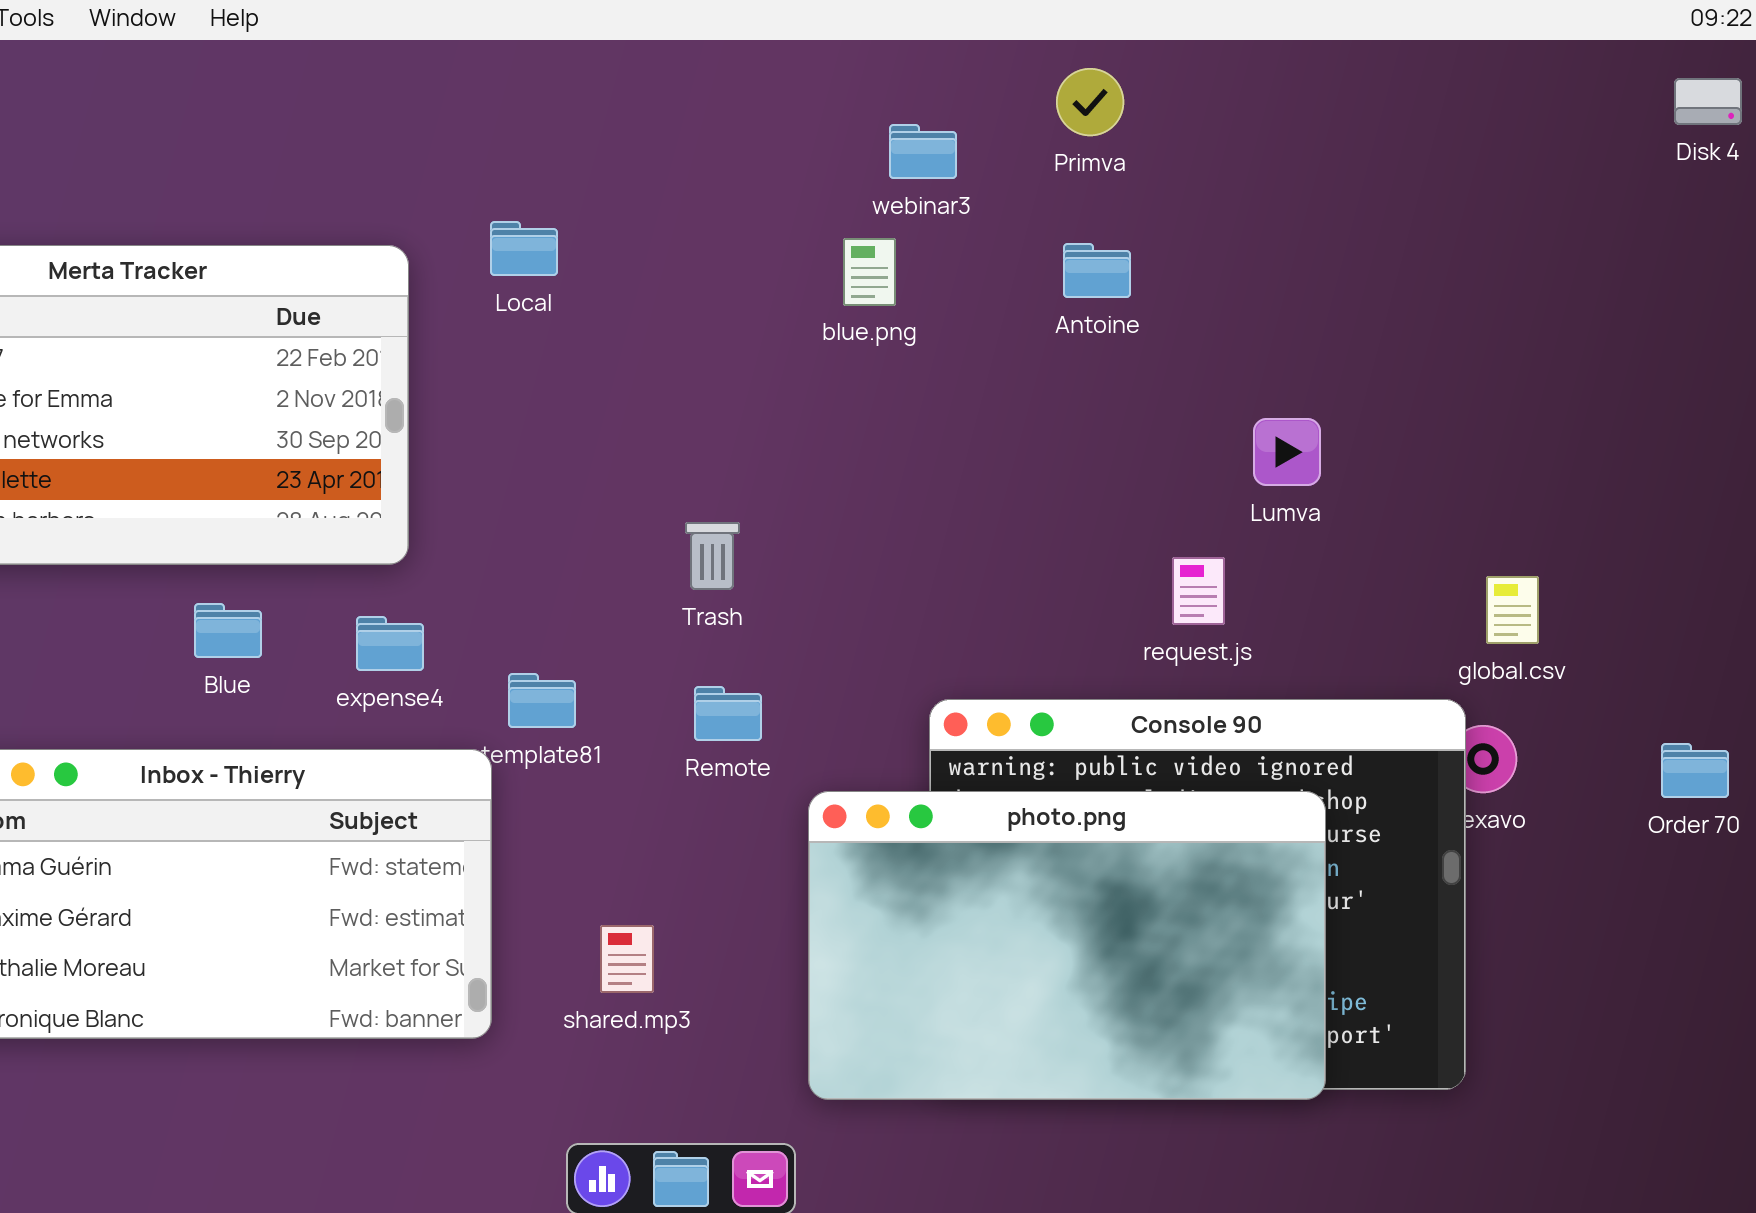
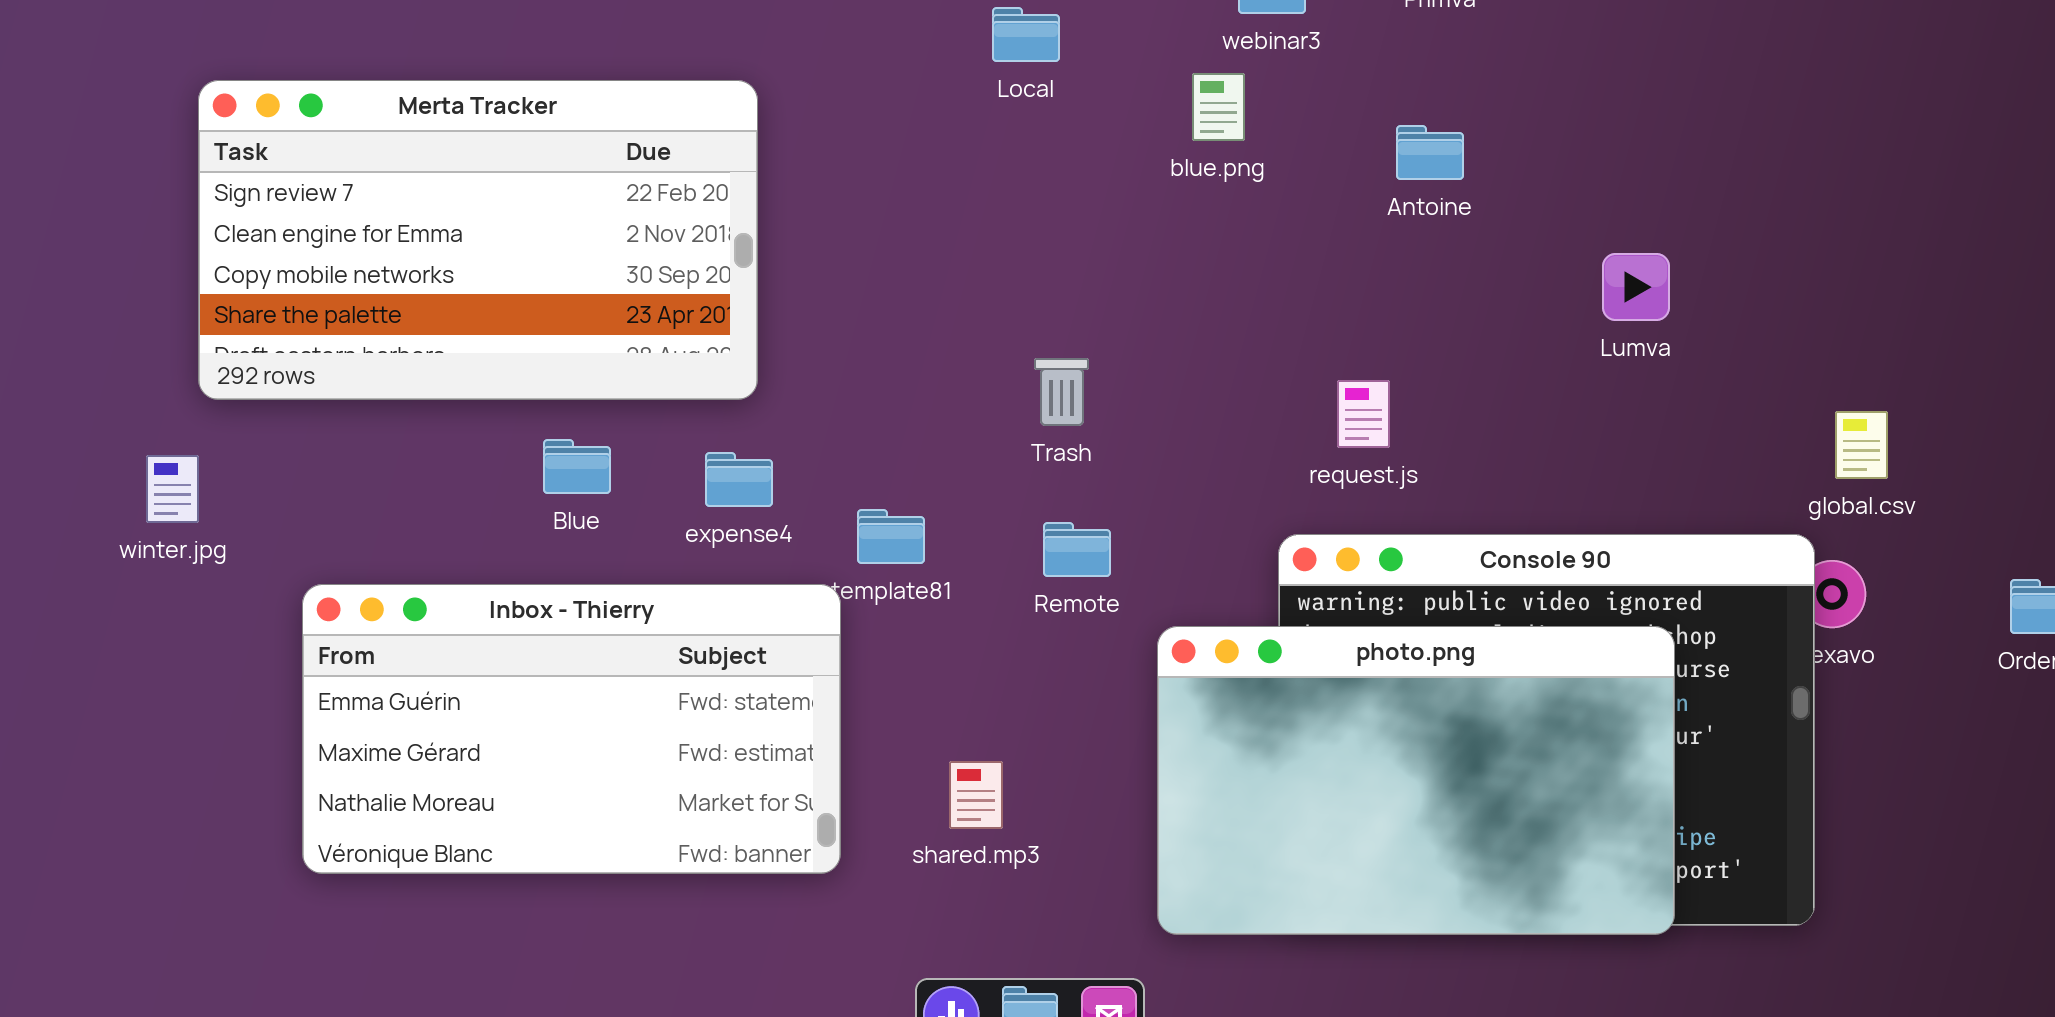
Local: [490,221,558,276] -> [992,7,1060,62], moved
Antoine: [1063,243,1131,298] -> [1396,125,1464,180], moved
request.js: [1172,557,1225,625] -> [1337,380,1390,448], moved

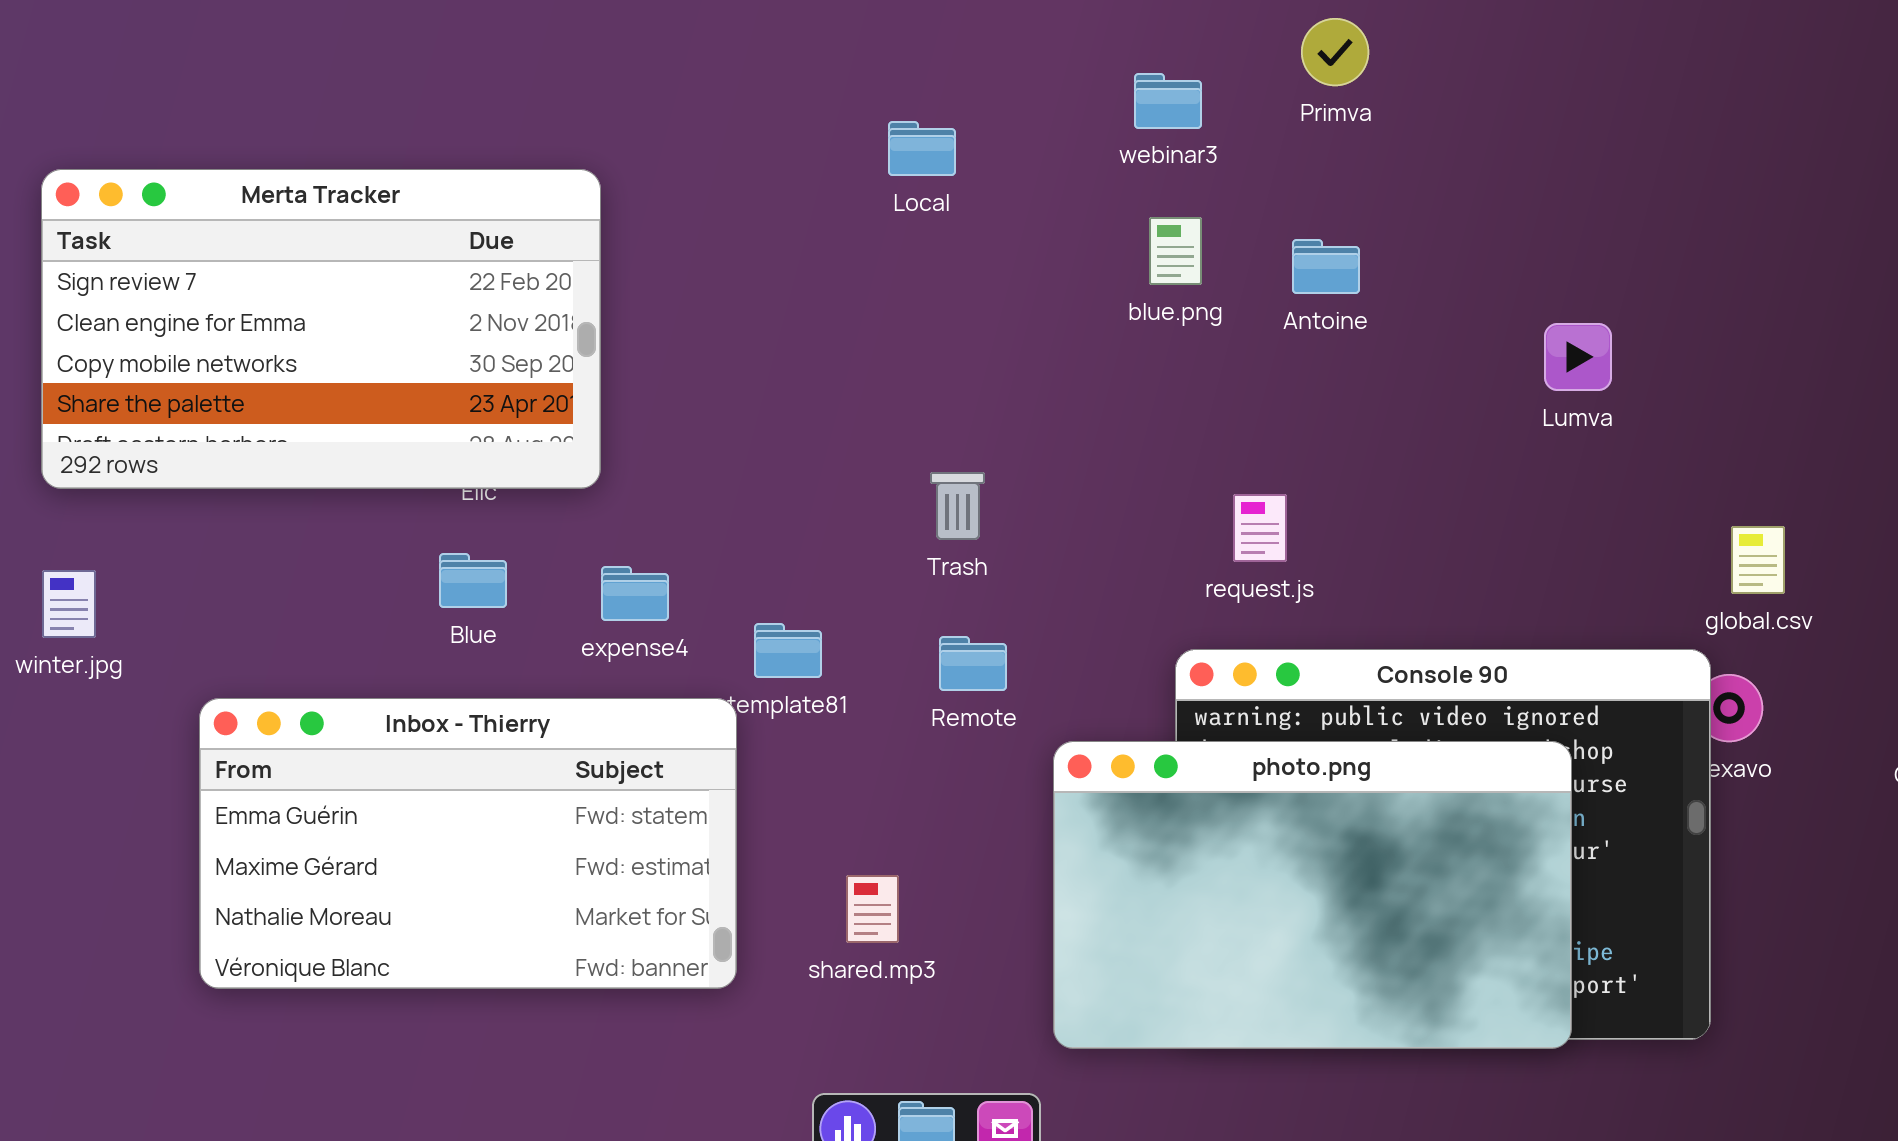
blue.png: [1192,73,1245,141] -> [1149,217,1202,285], moved
Merta Tracker: [198,80,758,400] -> [41,169,601,489], moved
Lumva: [1602,253,1670,321] -> [1544,323,1612,391], moved

